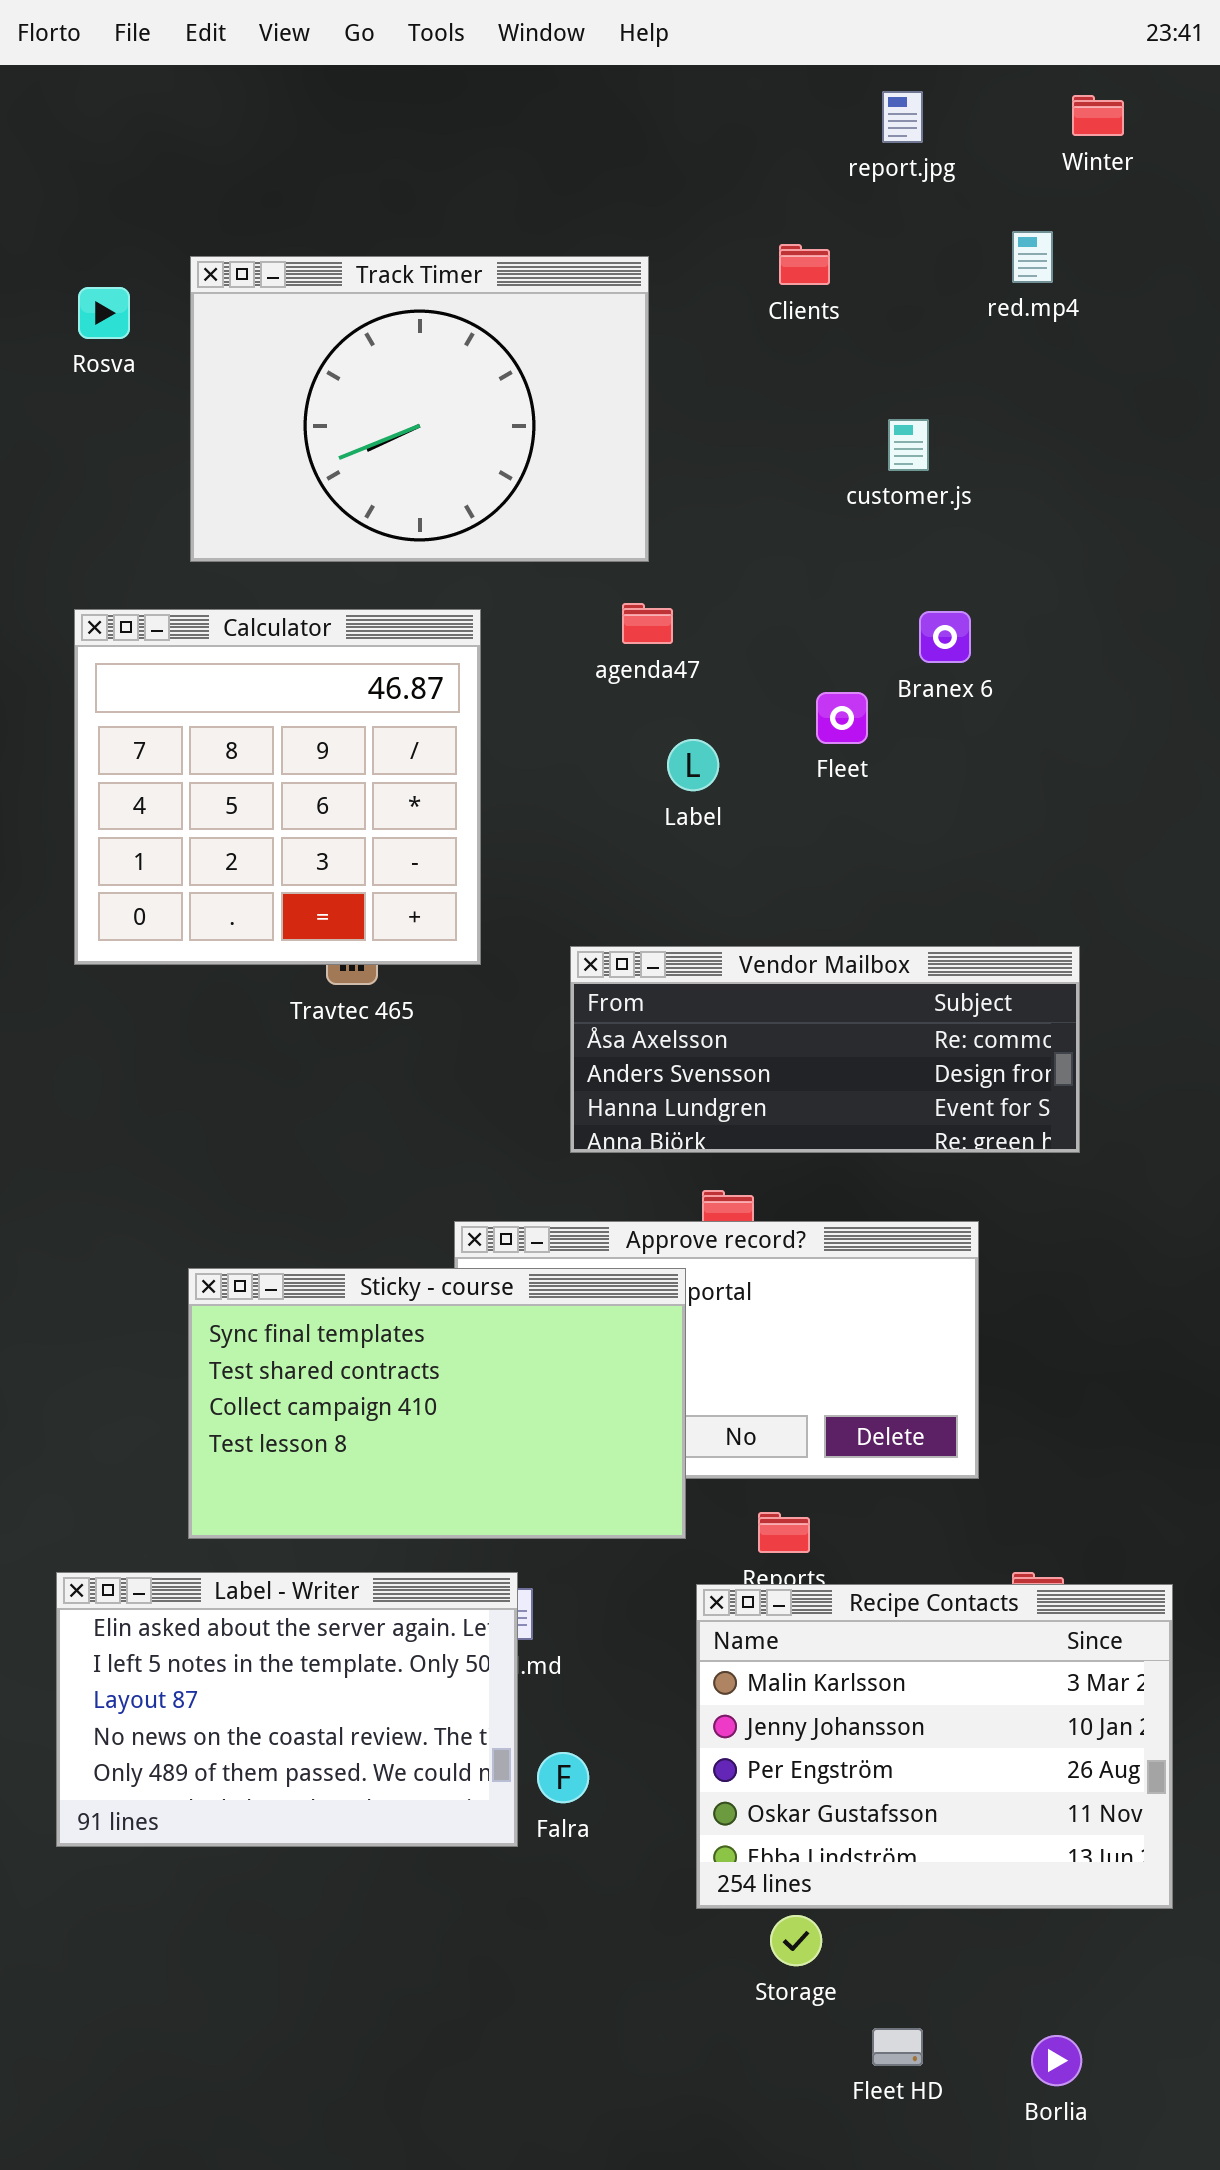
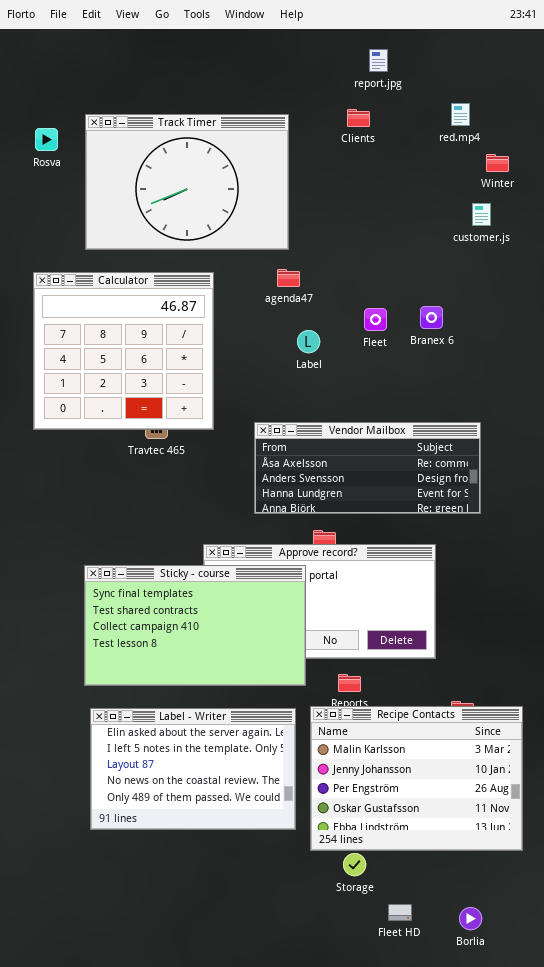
report.jpg: [882,91,923,143] -> [369,49,388,72], moved
Winter: [1072,95,1124,136] -> [486,154,509,172], moved
customer.js: [888,419,929,471] -> [472,203,491,226], moved
Branex 6: [919,611,971,663] -> [420,306,443,329], moved
Label - Writer: [56,1572,518,1847] -> [90,708,296,830], moved

